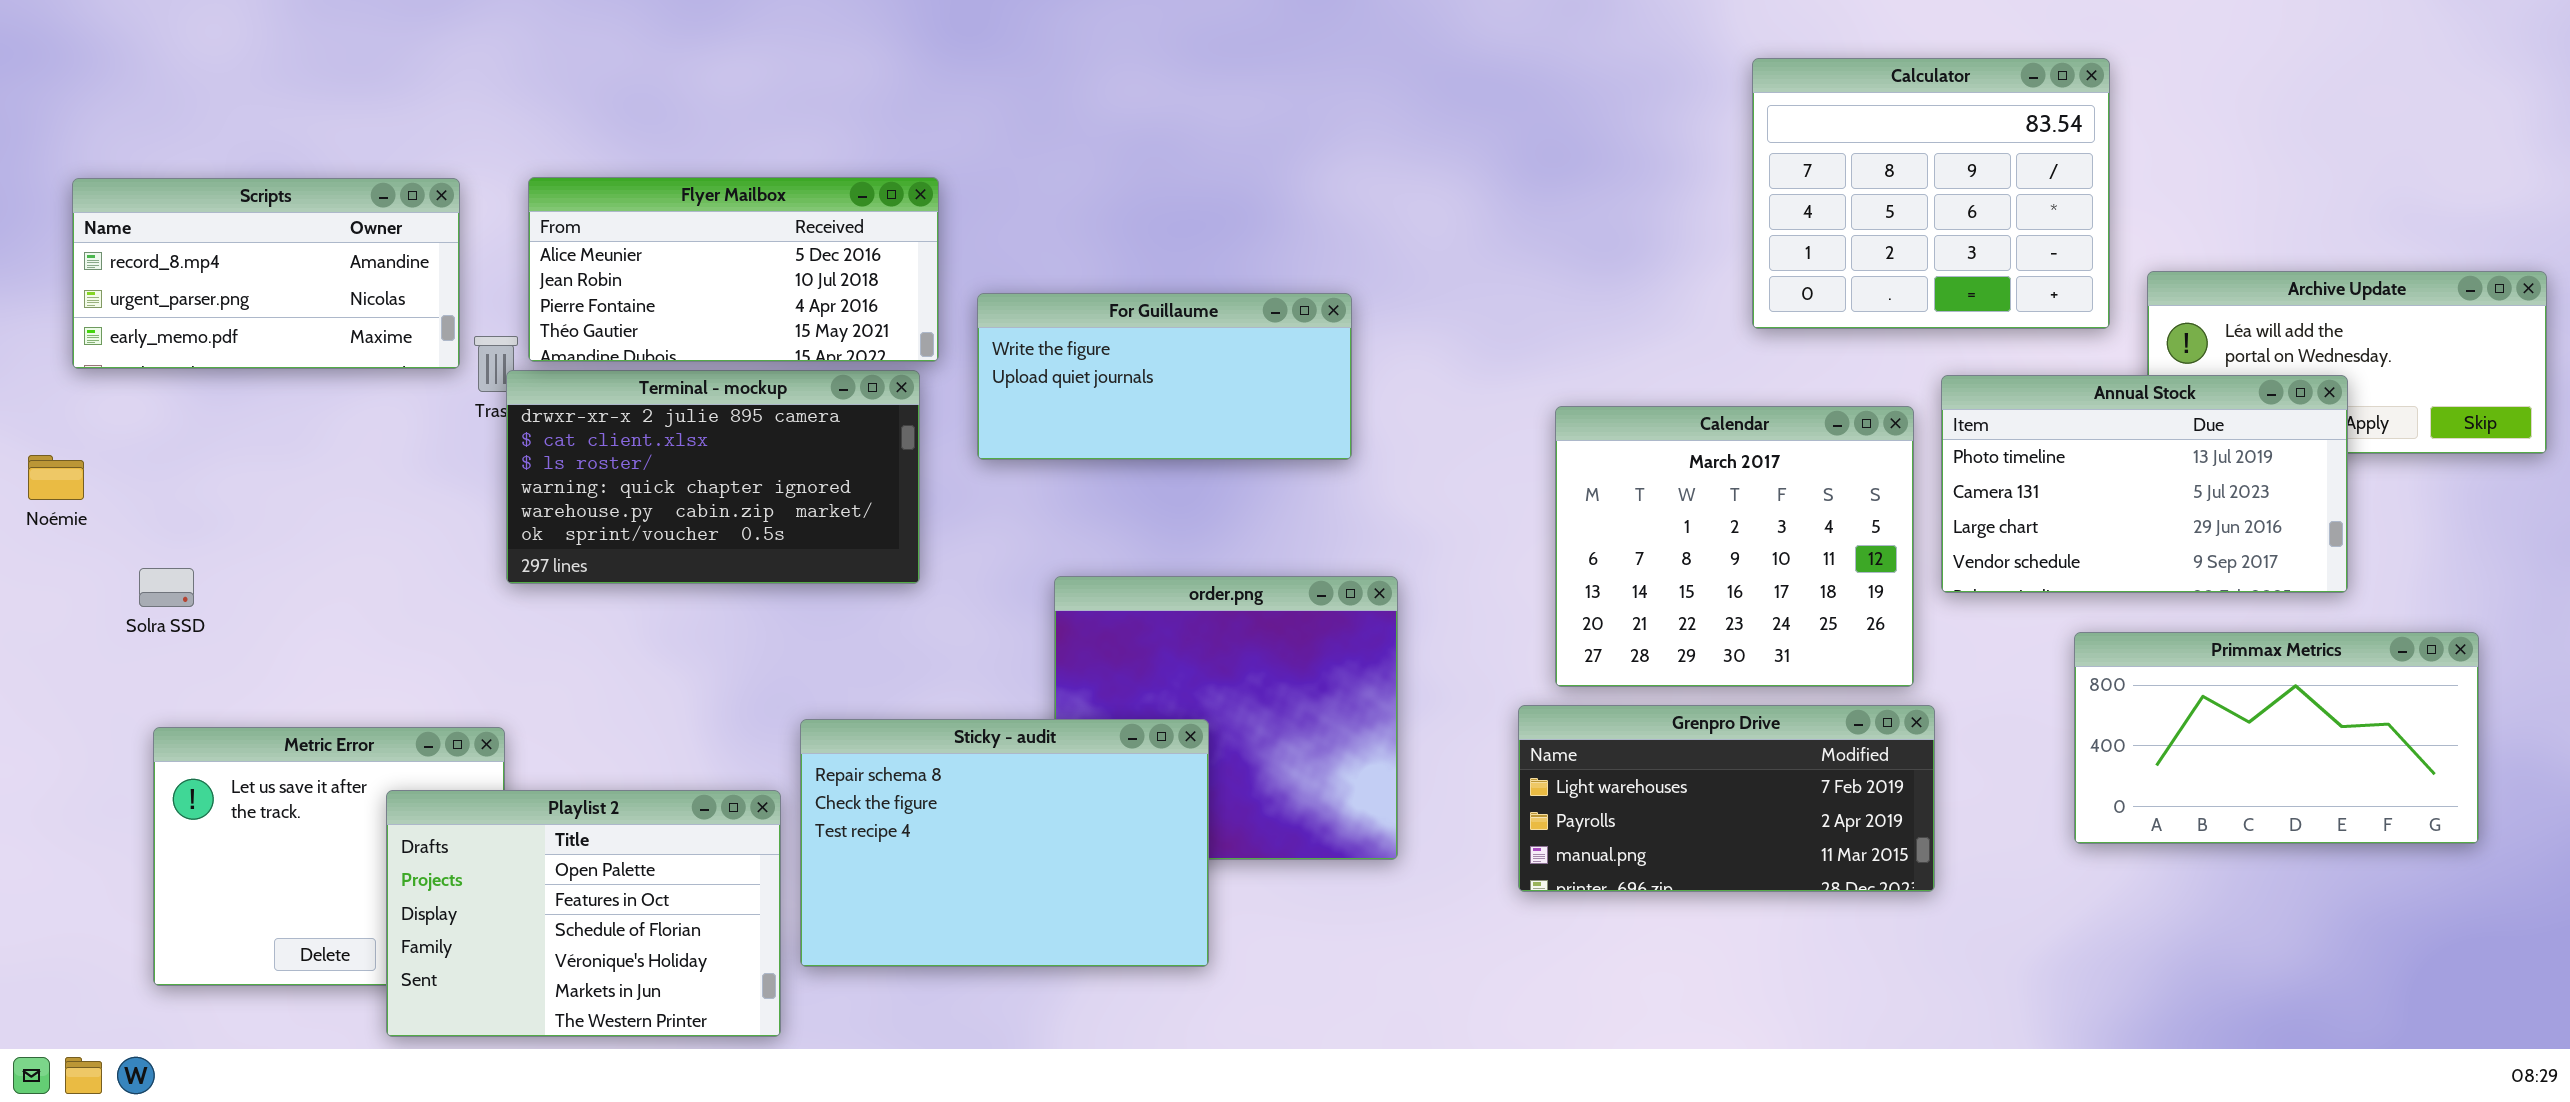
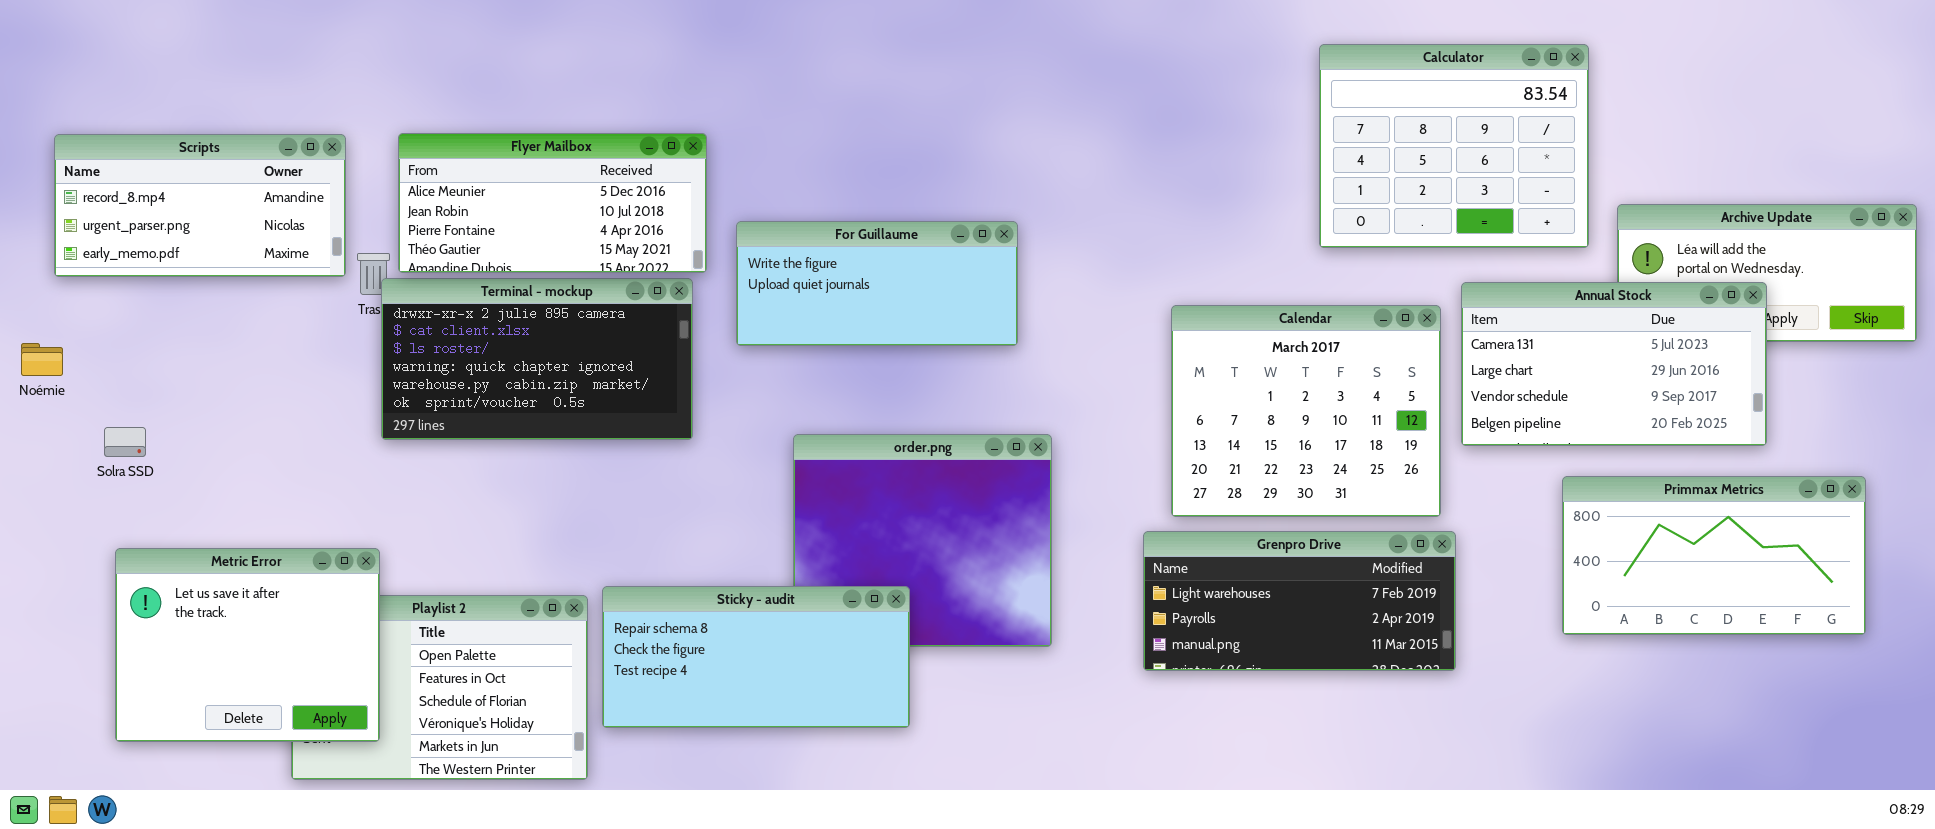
Annual Stock: [1941,375,2348,593] -> [1461,282,1767,446], scrolled down 1 row
Sticky - audit: [800,719,1209,967] -> [602,586,910,728], resized
Metric Error: [153,727,505,986] -> [115,548,380,742], raised

